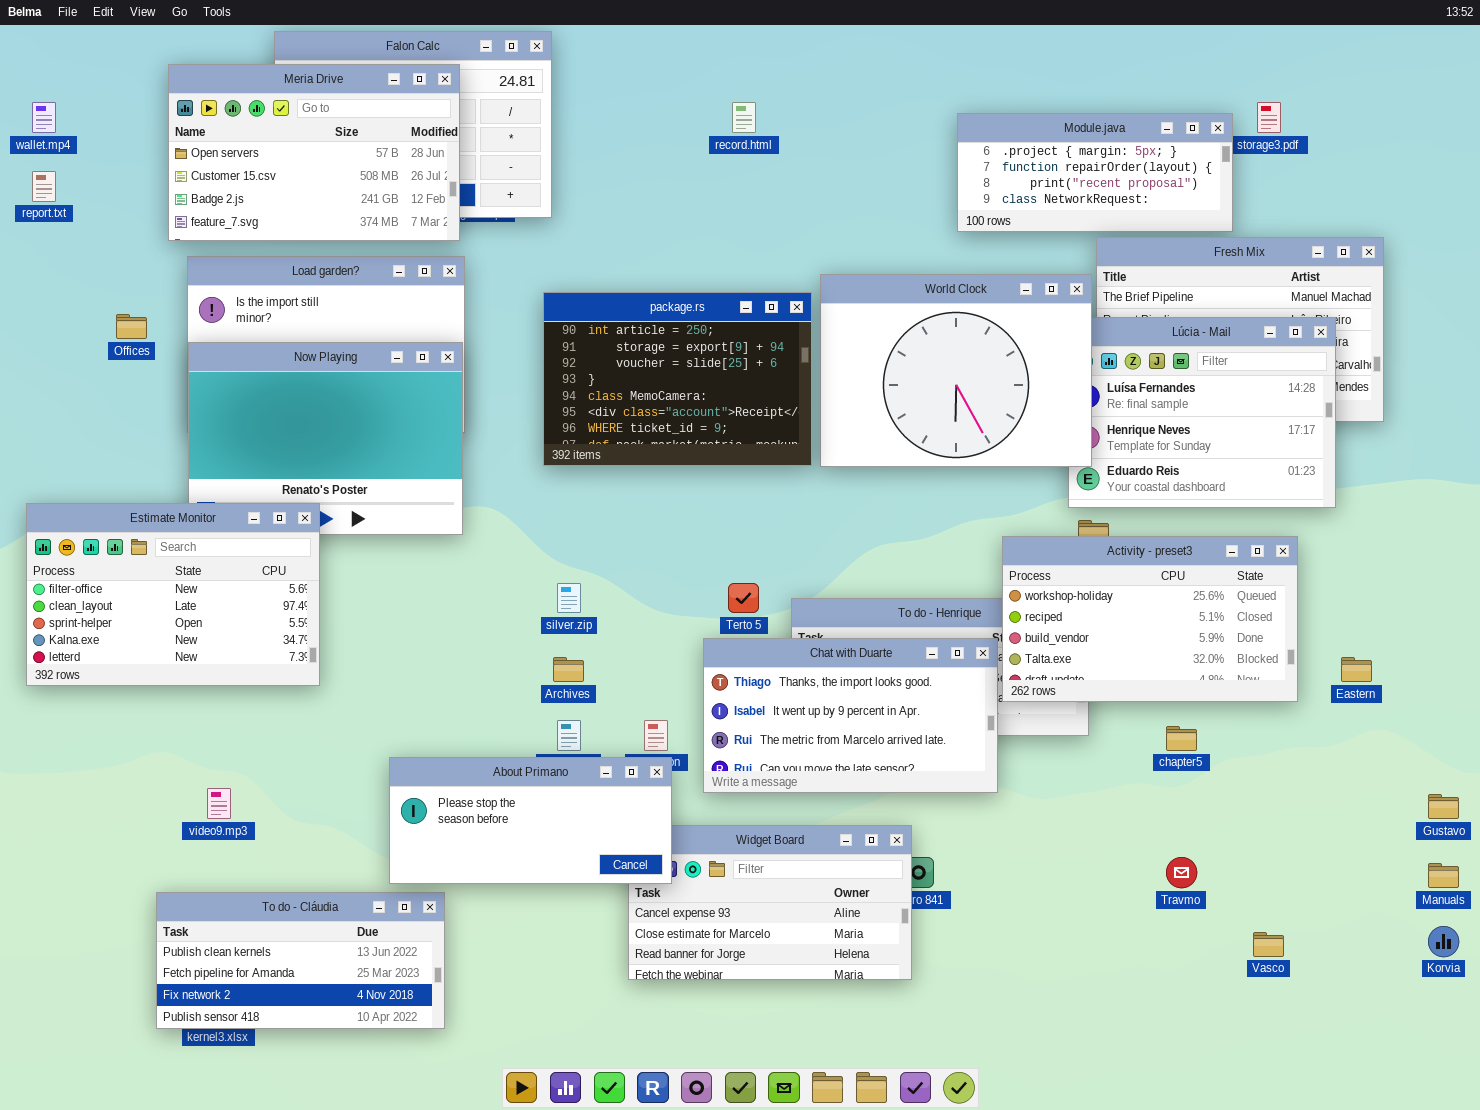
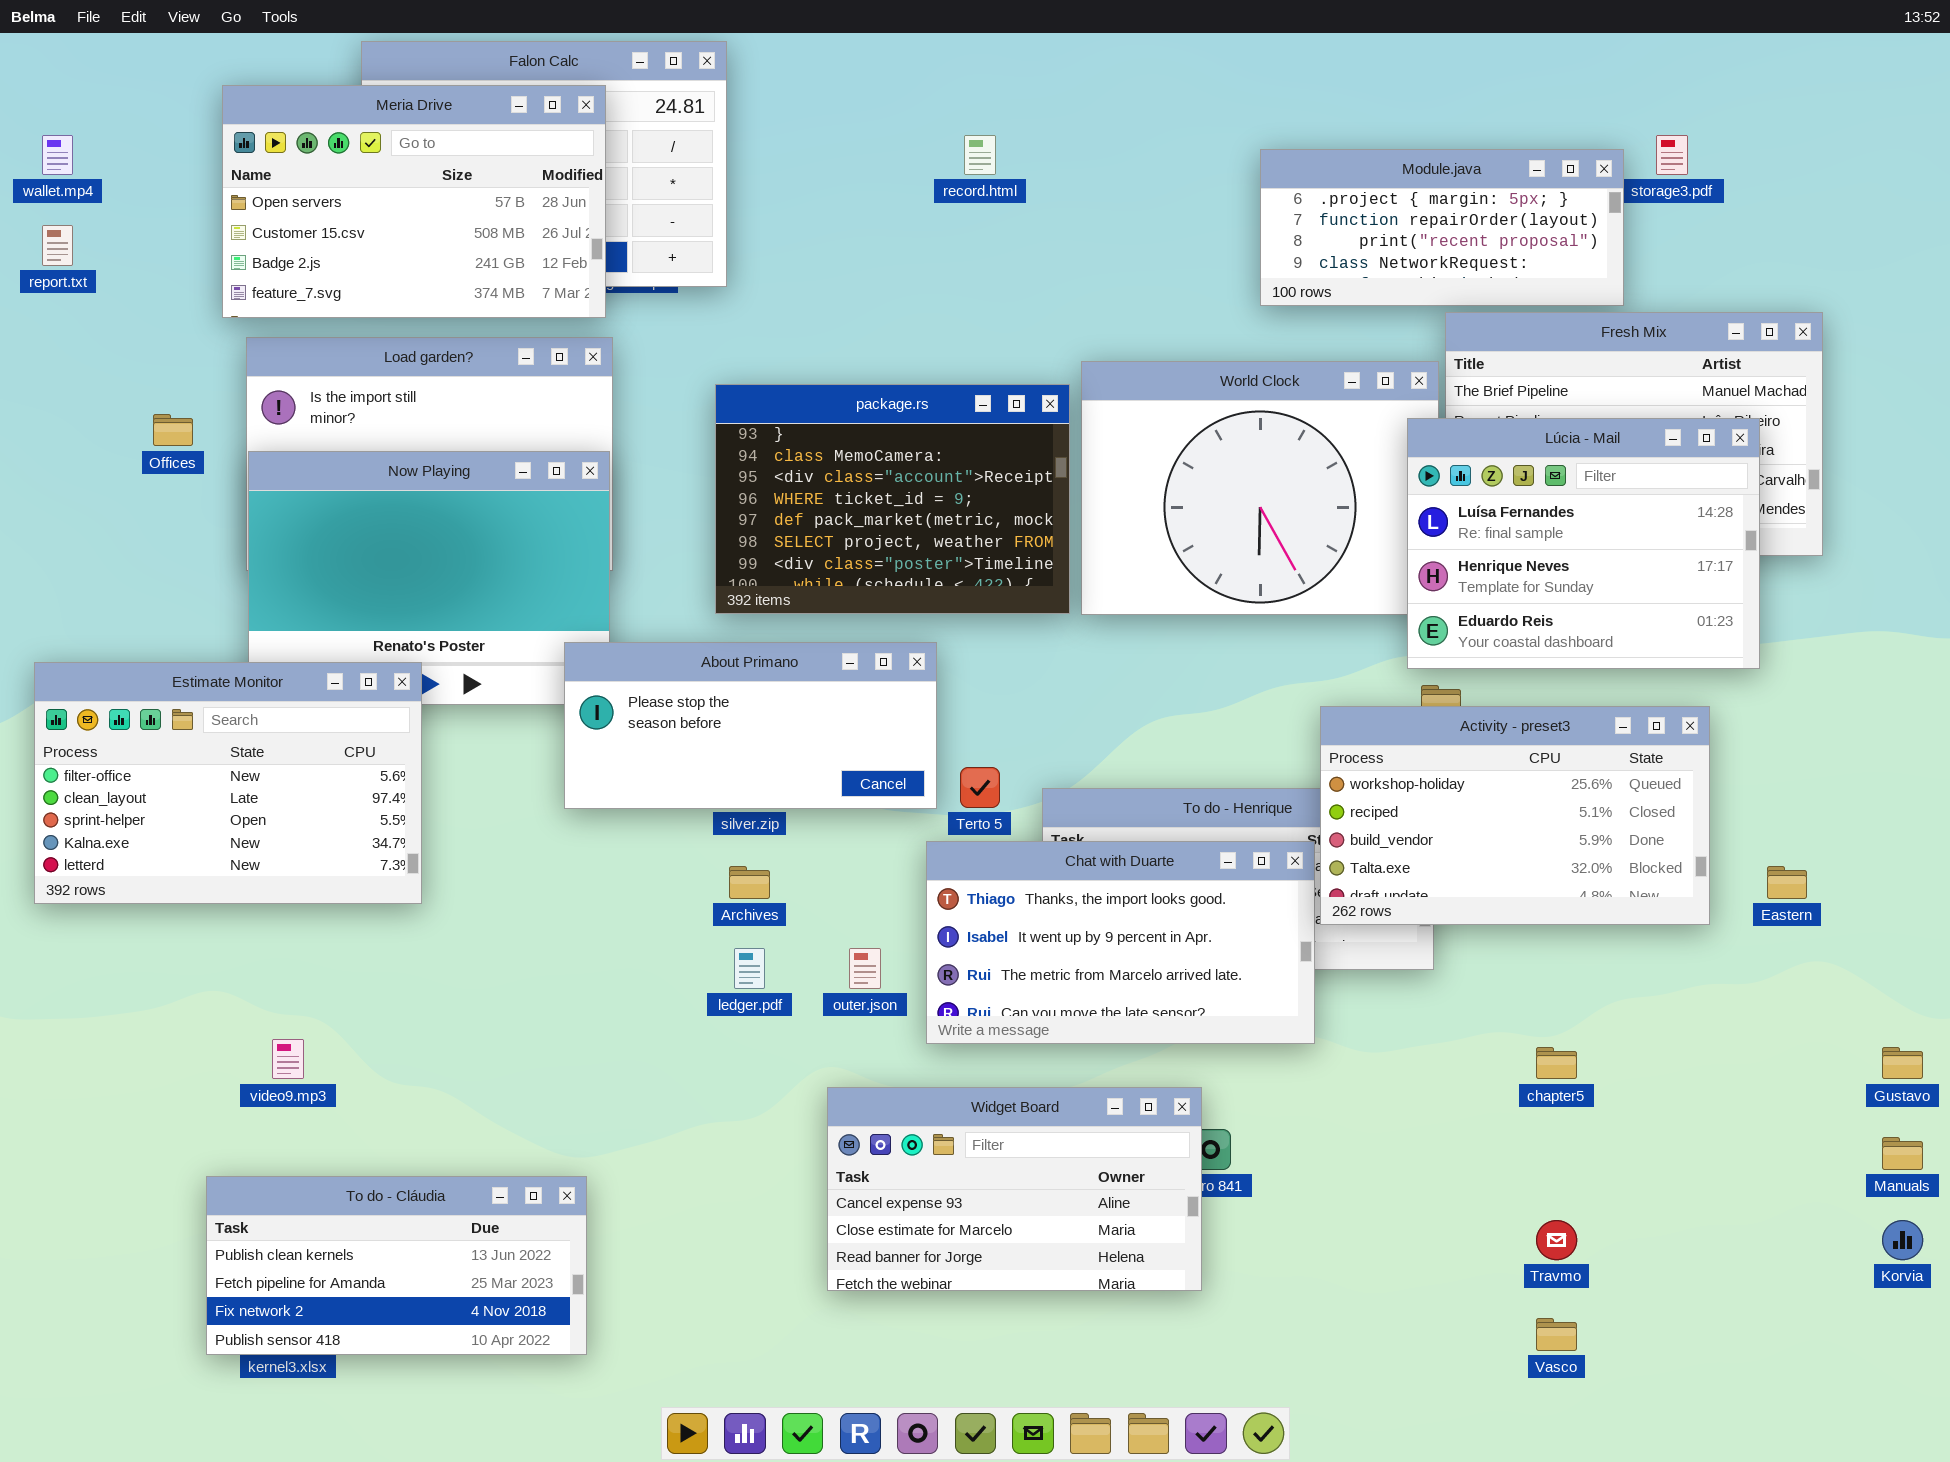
package.rs: [543,292,812,466] -> [715,384,1070,614], scrolled down 3 rows
Lúcia - Mail: [1068,317,1336,508] -> [1407,418,1760,669], raised
chapter5: [1166,726,1197,751] -> [1536,1047,1577,1079], moved
About Primano: [389,757,672,884] -> [564,642,937,809], moved
Travmo: [1166,857,1197,888] -> [1536,1220,1577,1260], moved
Vasco: [1253,932,1284,957] -> [1536,1318,1577,1351], moved

